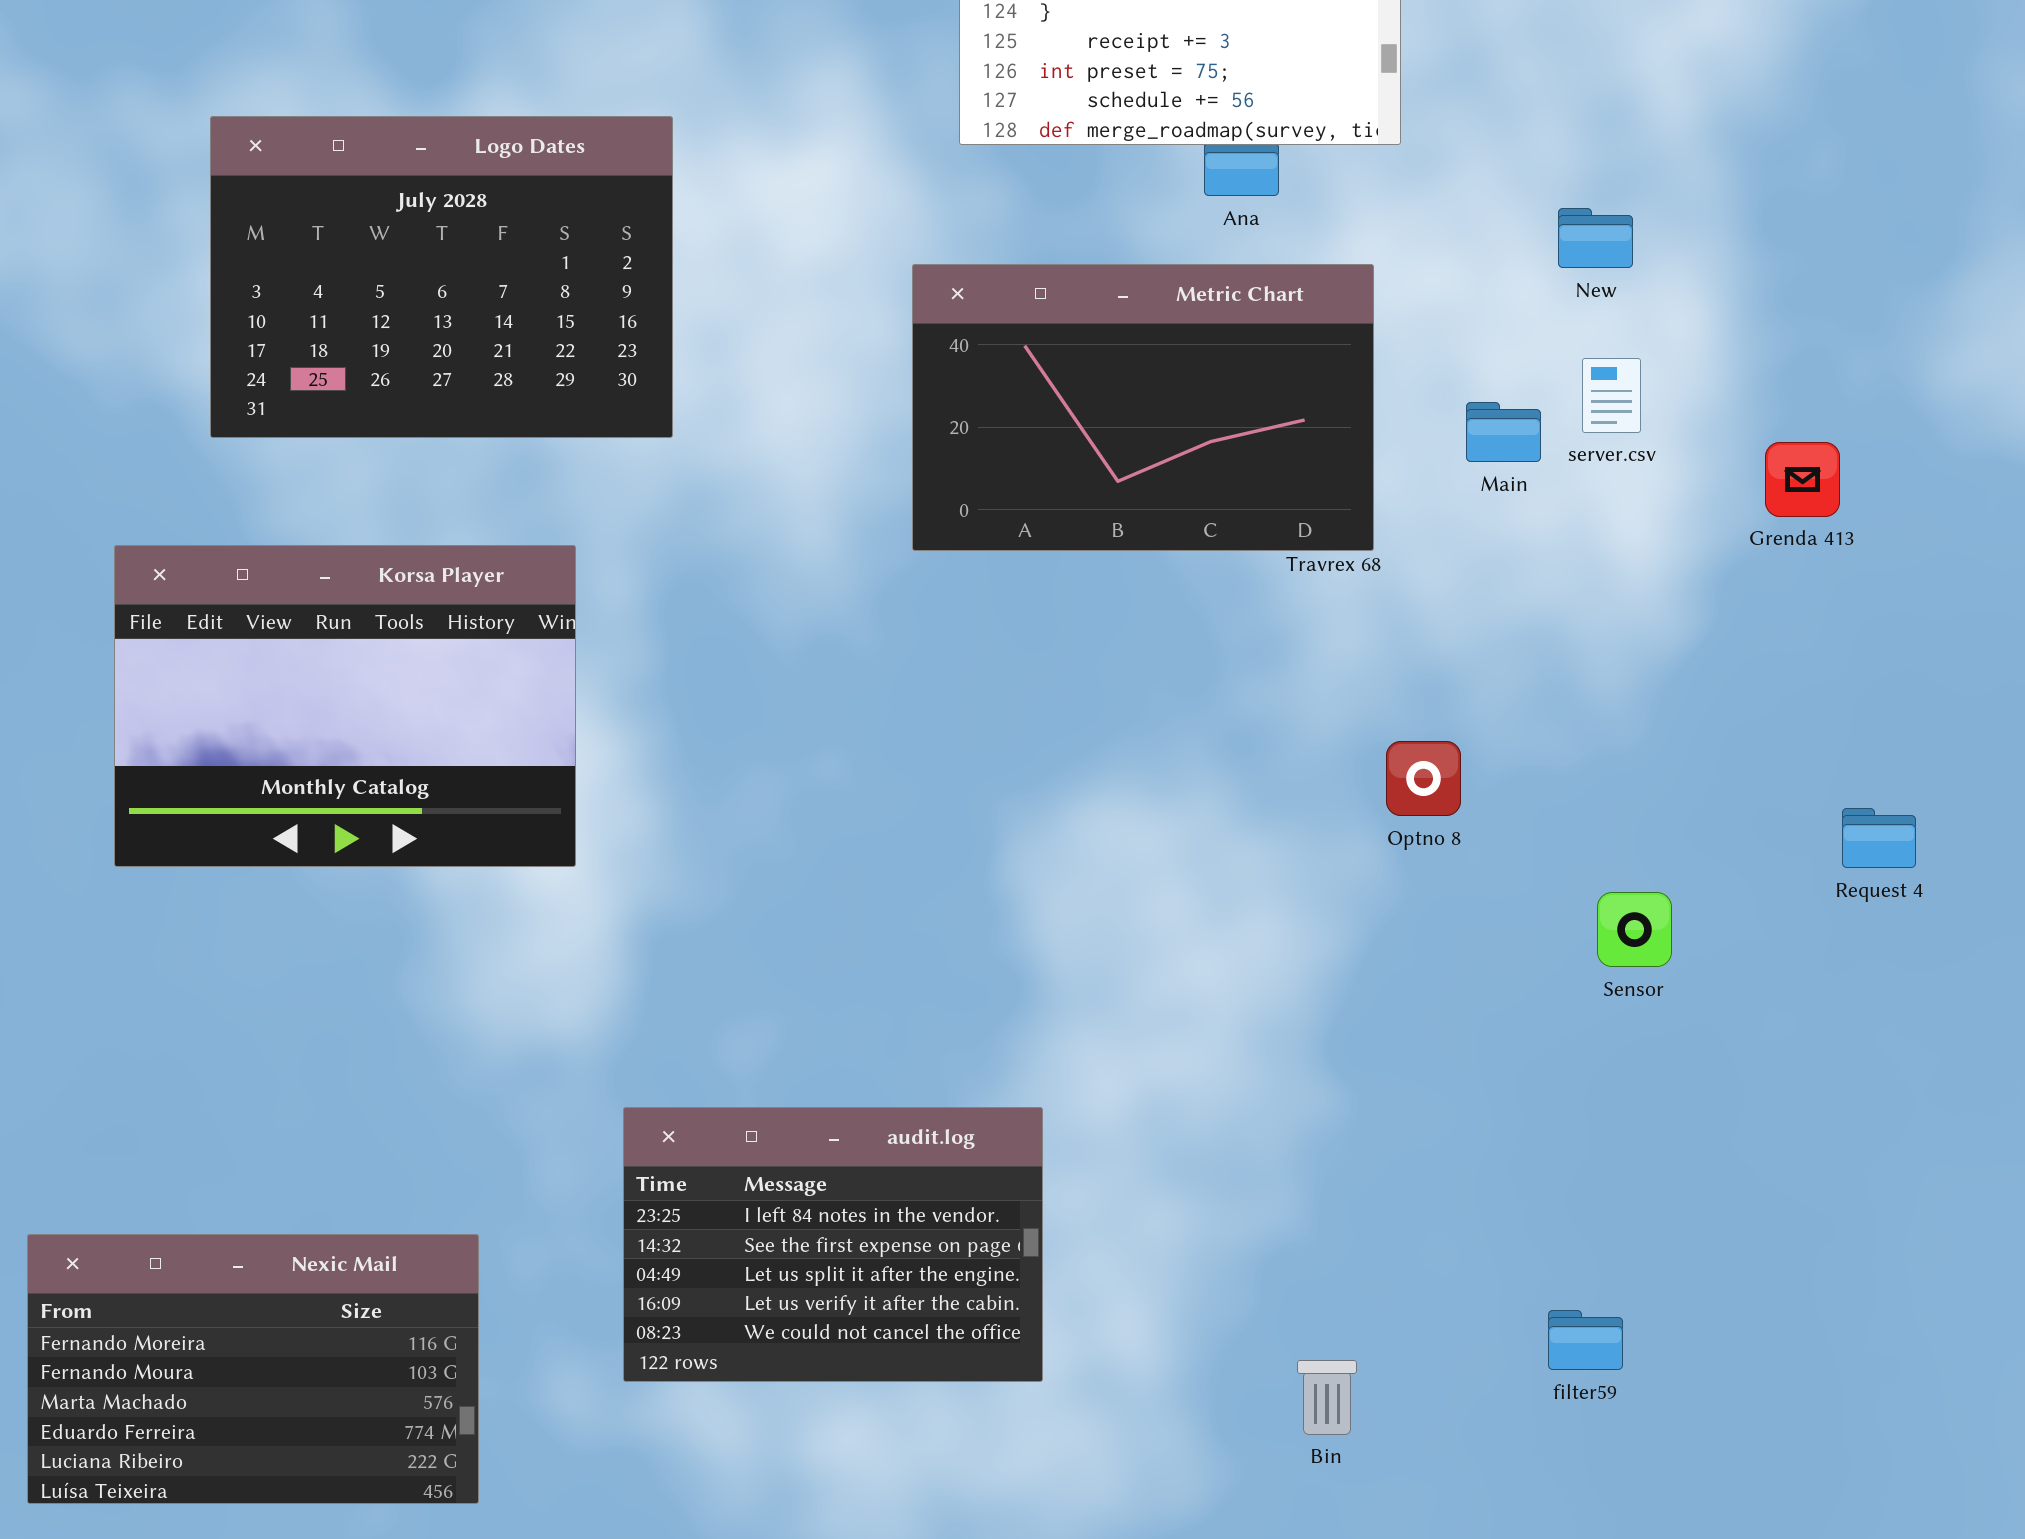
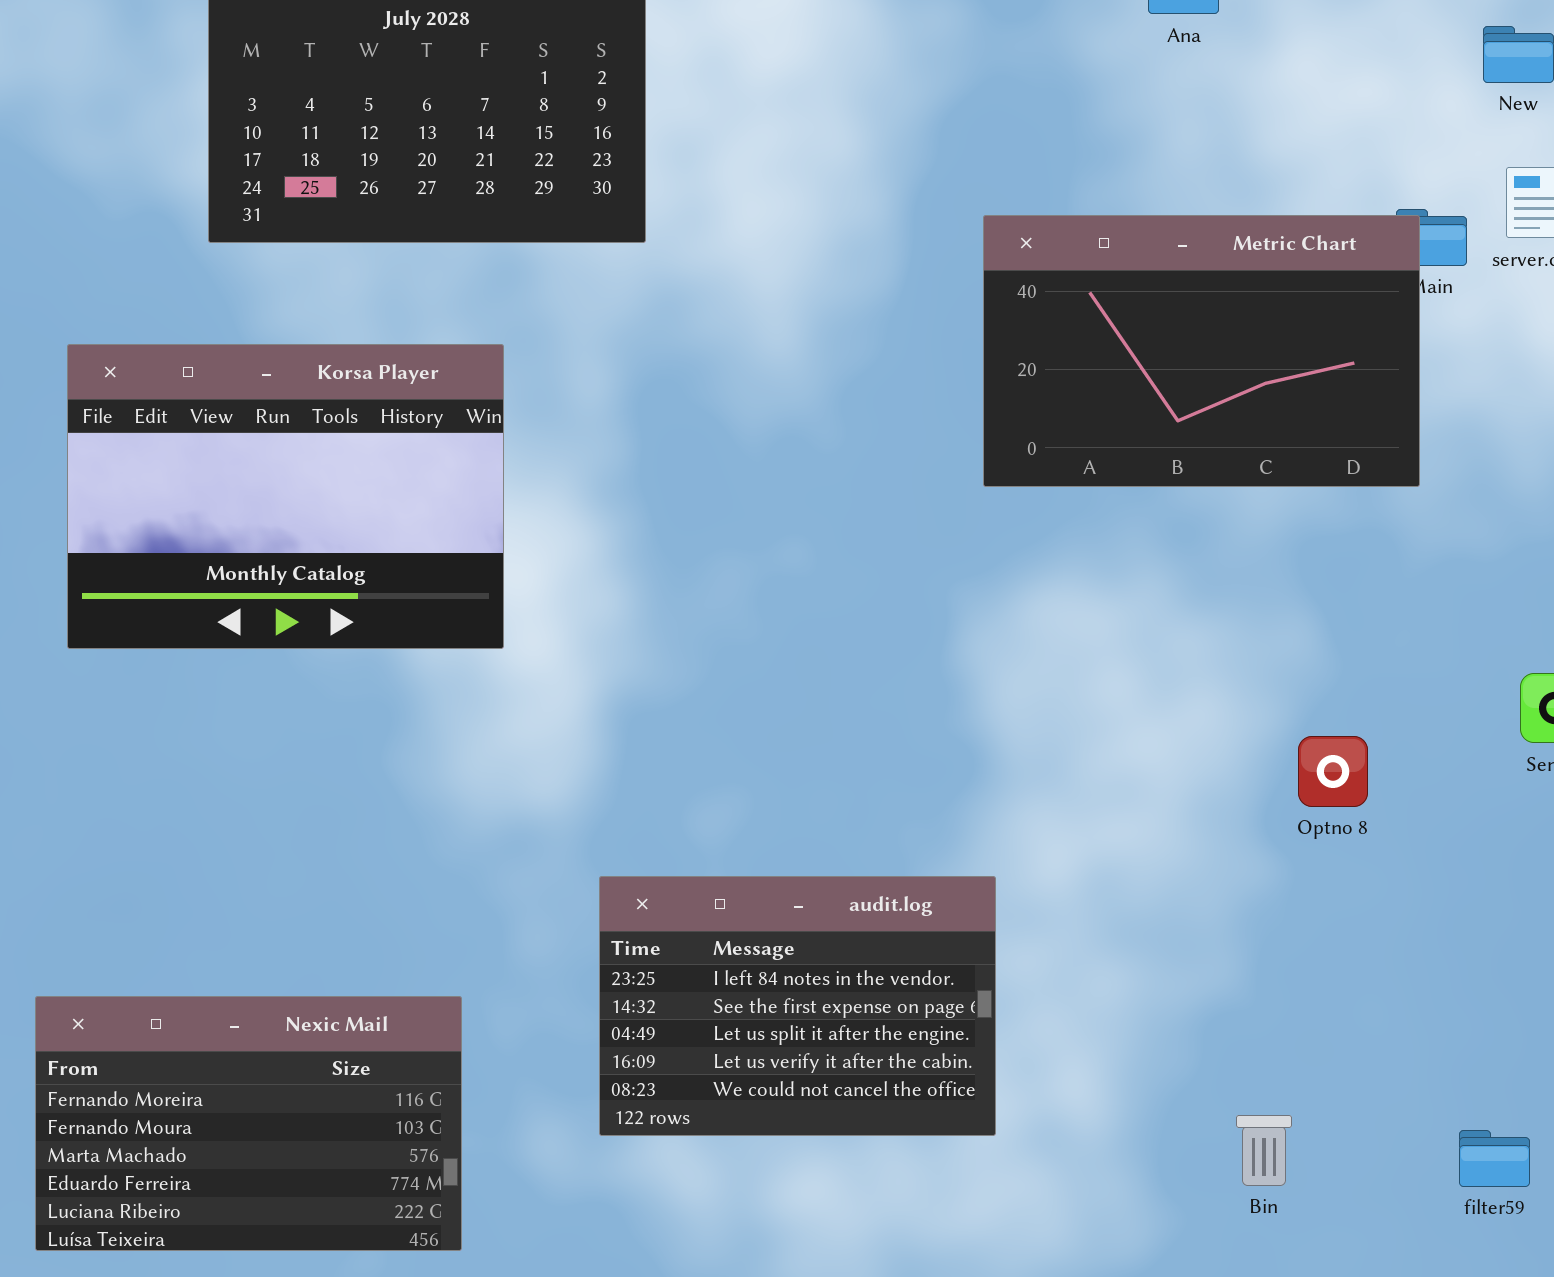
Metric Chart: [912,264,1374,551] -> [983,215,1420,487], moved
Korsa Player: [114,545,576,867] -> [67,344,504,649], moved
Optno 8: [1386,741,1461,816] -> [1298,736,1368,807], moved
filter59: [1548,1310,1623,1370] -> [1459,1130,1530,1187], moved

